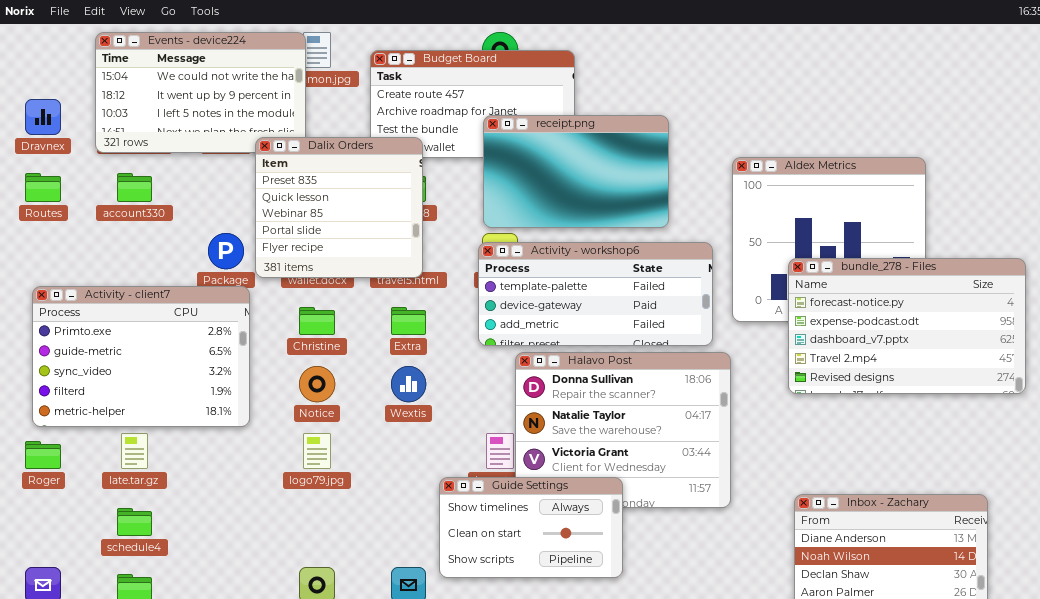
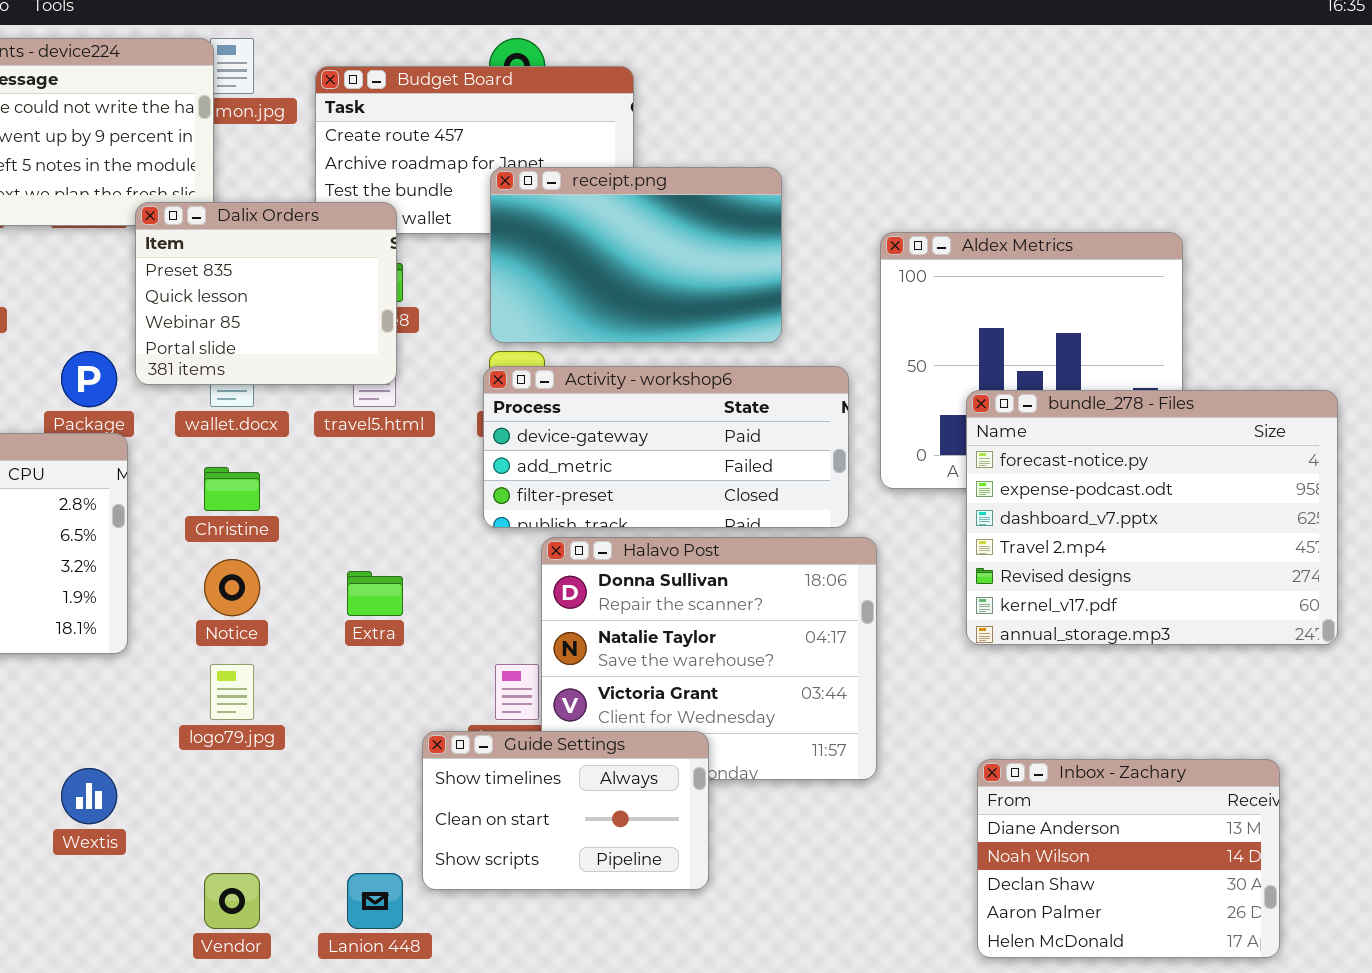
Dalix Orders: [255,137,423,278] -> [135,202,397,385], resized
Activity - workshop6: [478,242,713,346] -> [483,366,849,528], scrolled down 1 row
bundle_278 - Files: [788,258,1026,394] -> [966,390,1338,645], resized
Extra: [391,307,426,335] -> [347,571,403,616], moved
Wextis: [391,366,426,402] -> [61,768,117,824], moved

